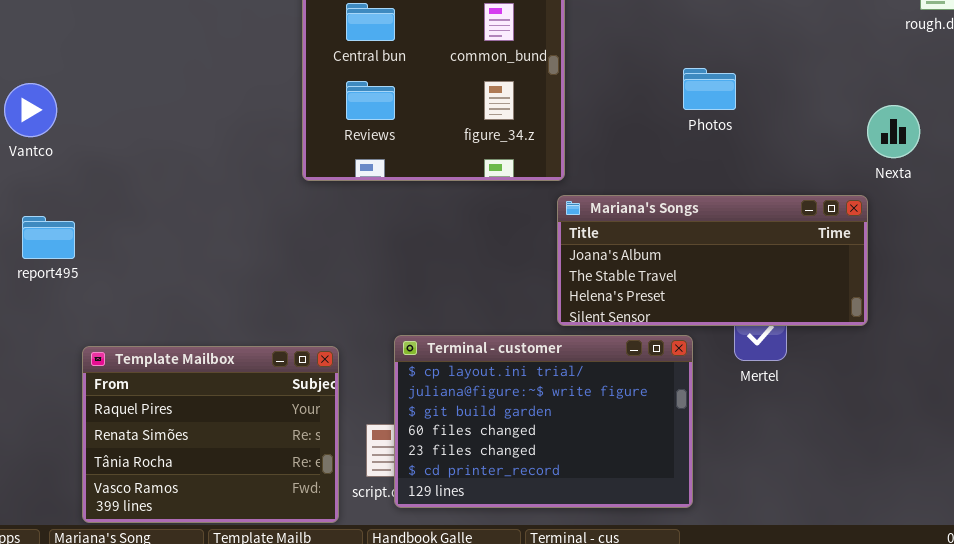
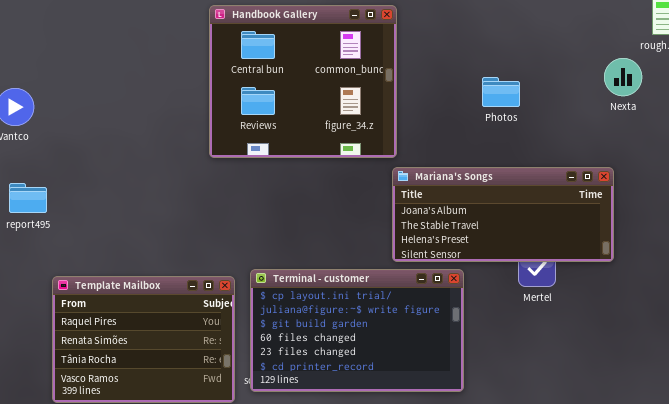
Nexta: [867,105,920,158] -> [604,58,642,96], moved
Terminal - customer: [394,335,693,508] -> [250,269,464,392], moved

